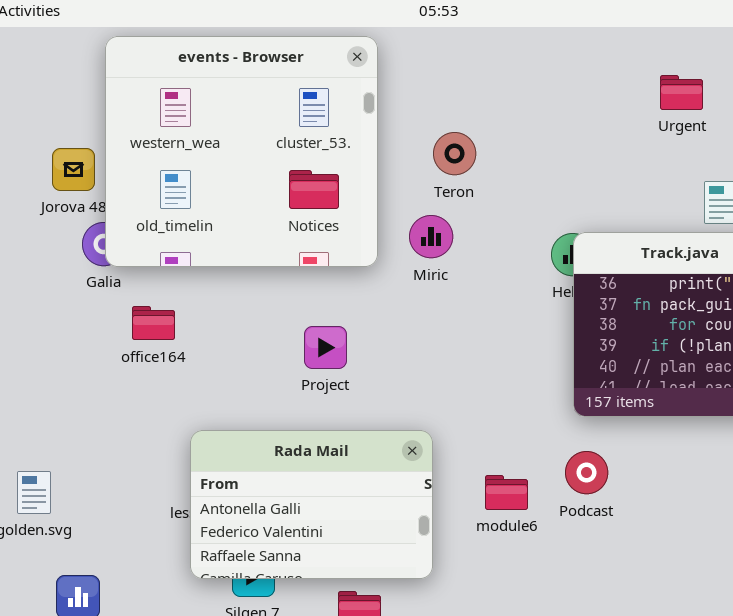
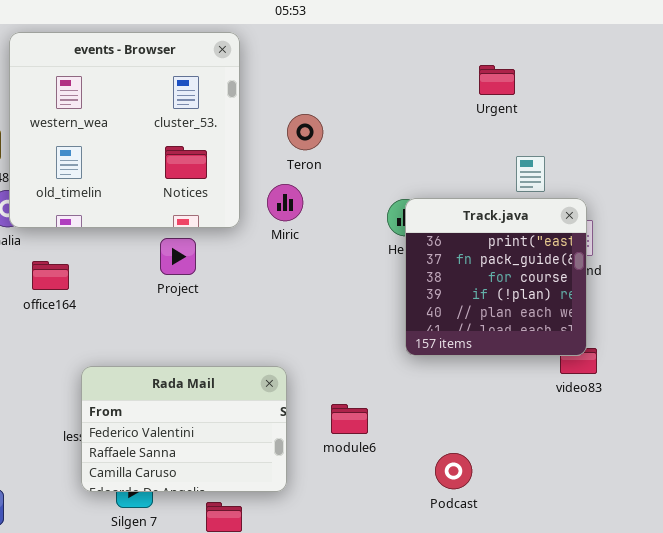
Project: [304,326,347,369] -> [160,238,196,275], moved
Rada Mail: [190,430,433,579] -> [81,366,287,492], scrolled down 1 row
Podcast: [565,451,608,494] -> [435,453,472,489], moved

